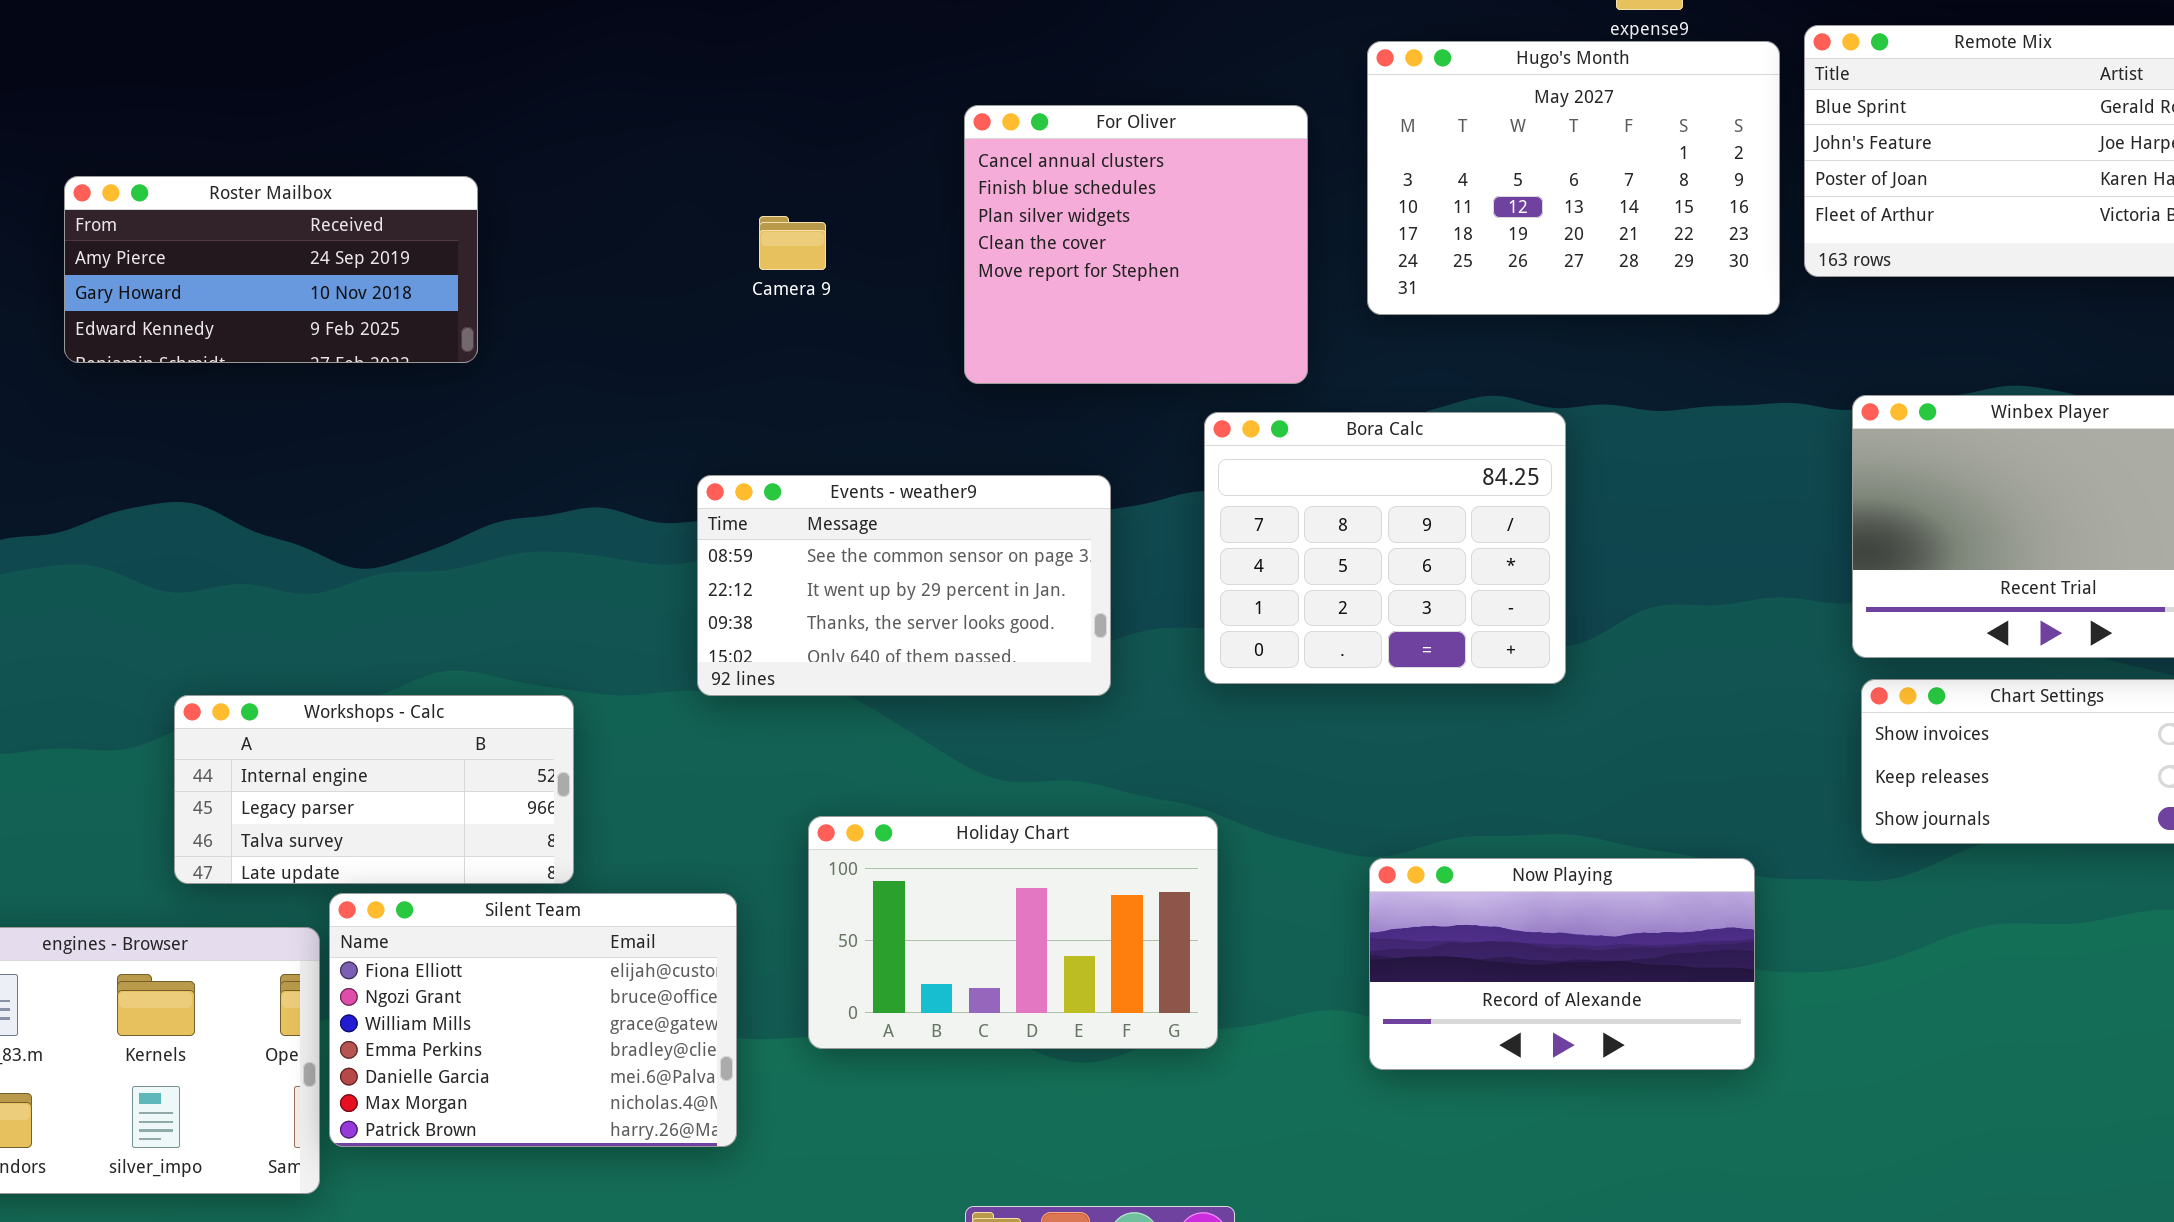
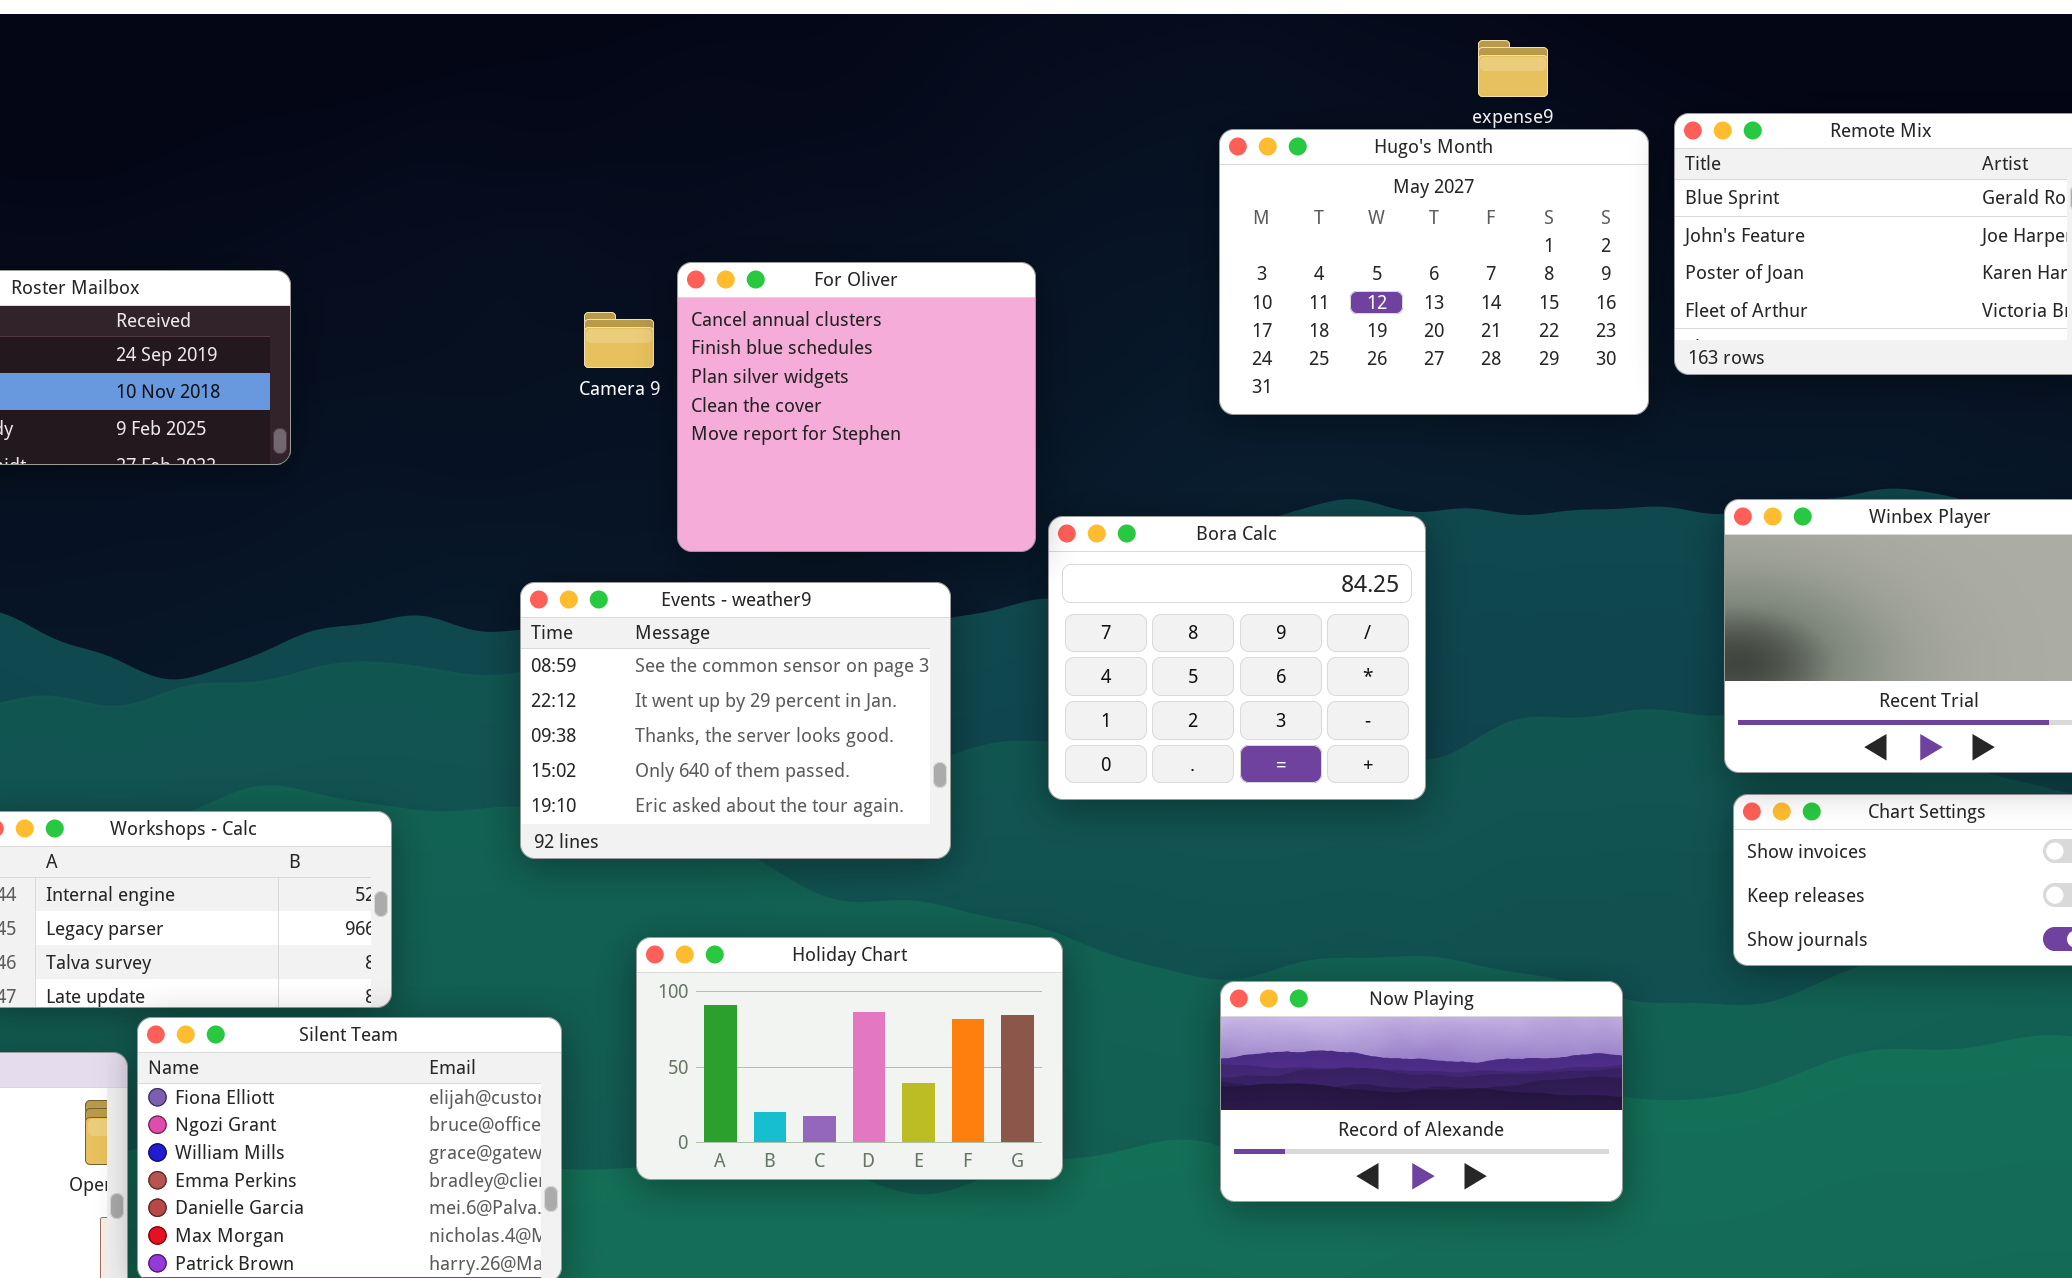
For Oliver: [964,105,1308,384] -> [677,262,1036,552], moved
Events - weather9: [697,475,1111,696] -> [520,582,951,859], resized

